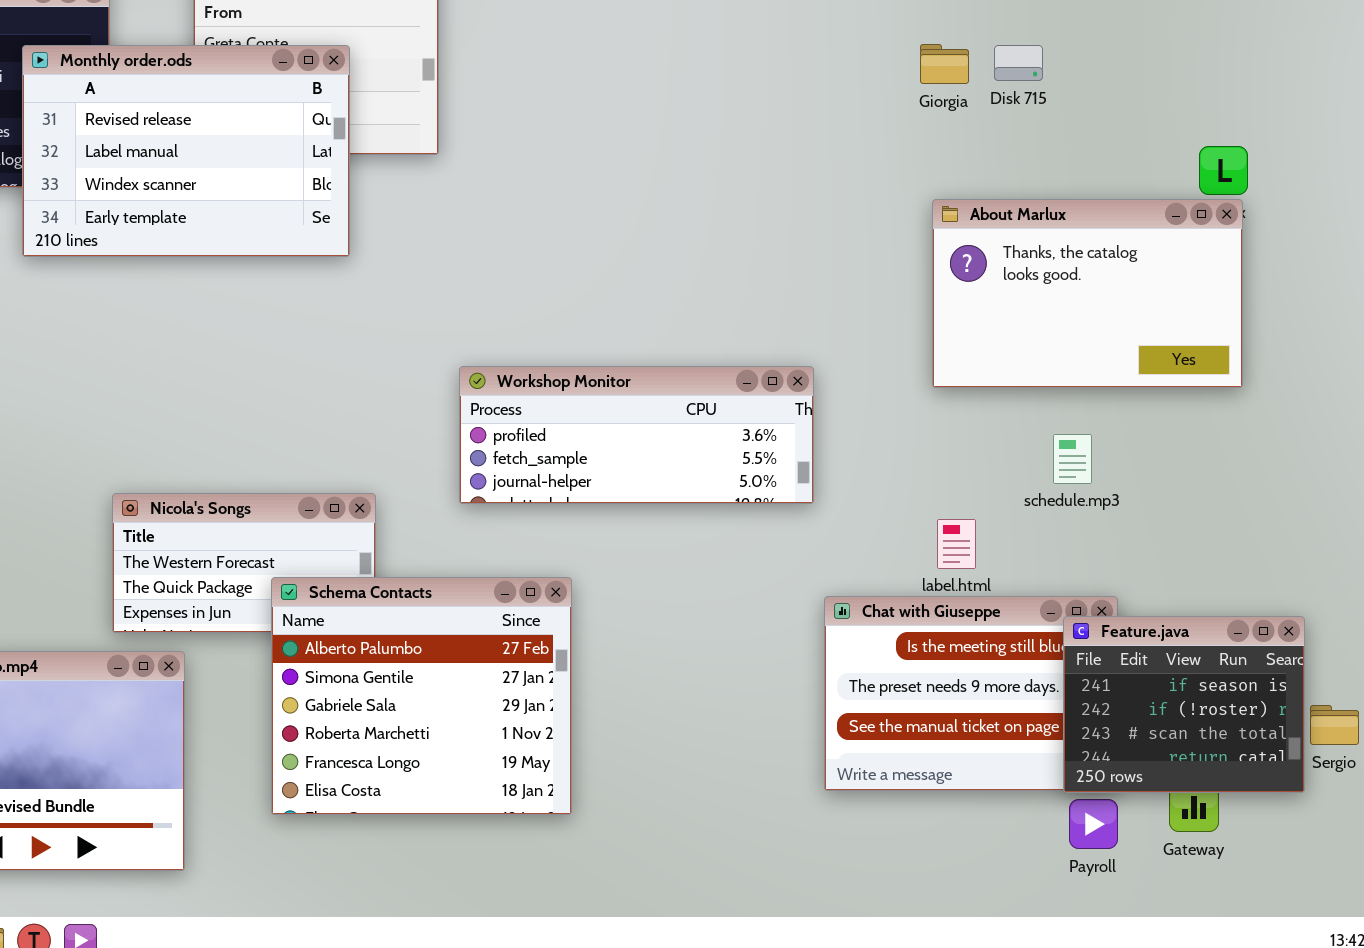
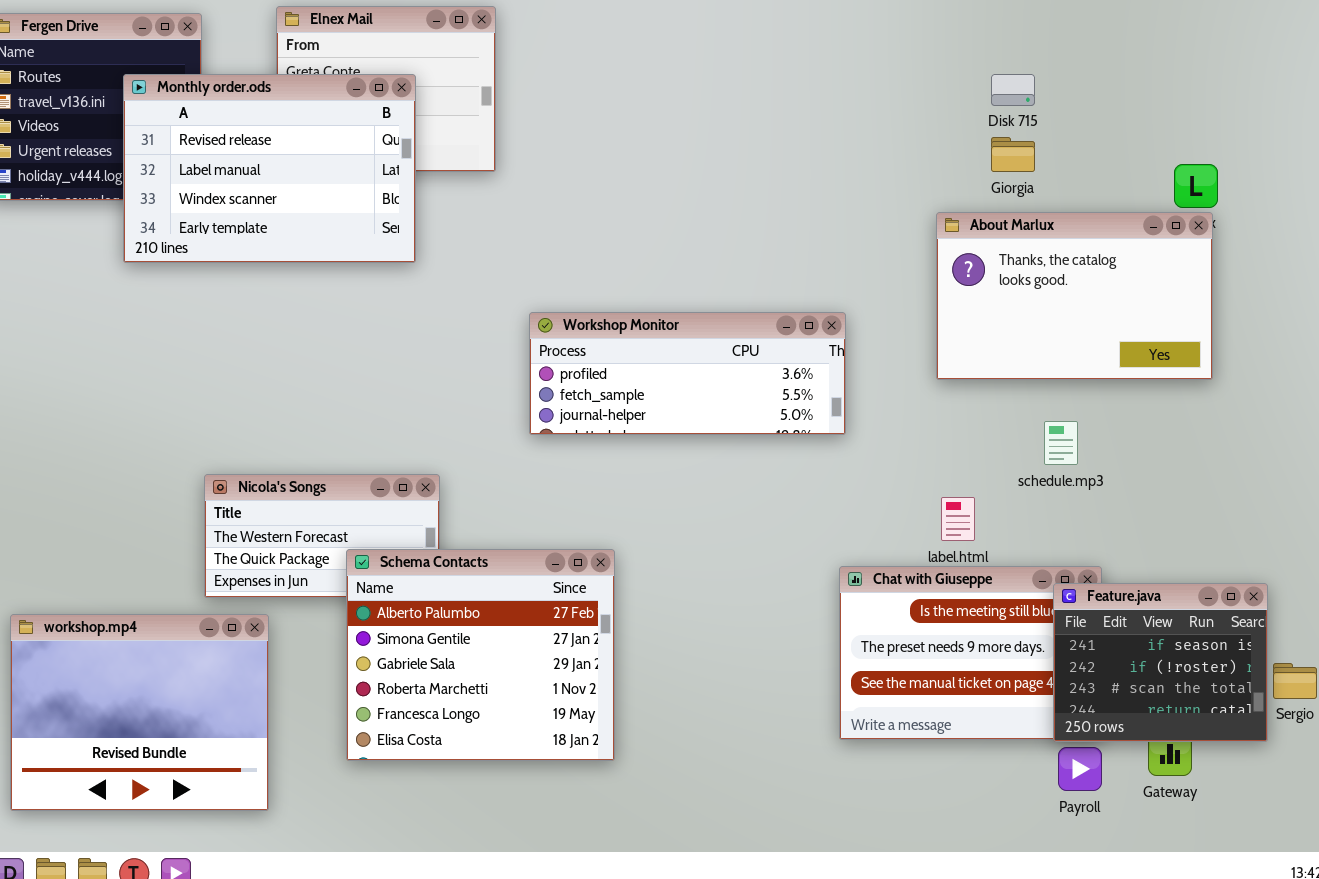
Giorgia: [920,44,969,84] -> [991,137,1035,172], moved
Workshop Monitor: [459,366,814,504] -> [529,312,846,435], moved

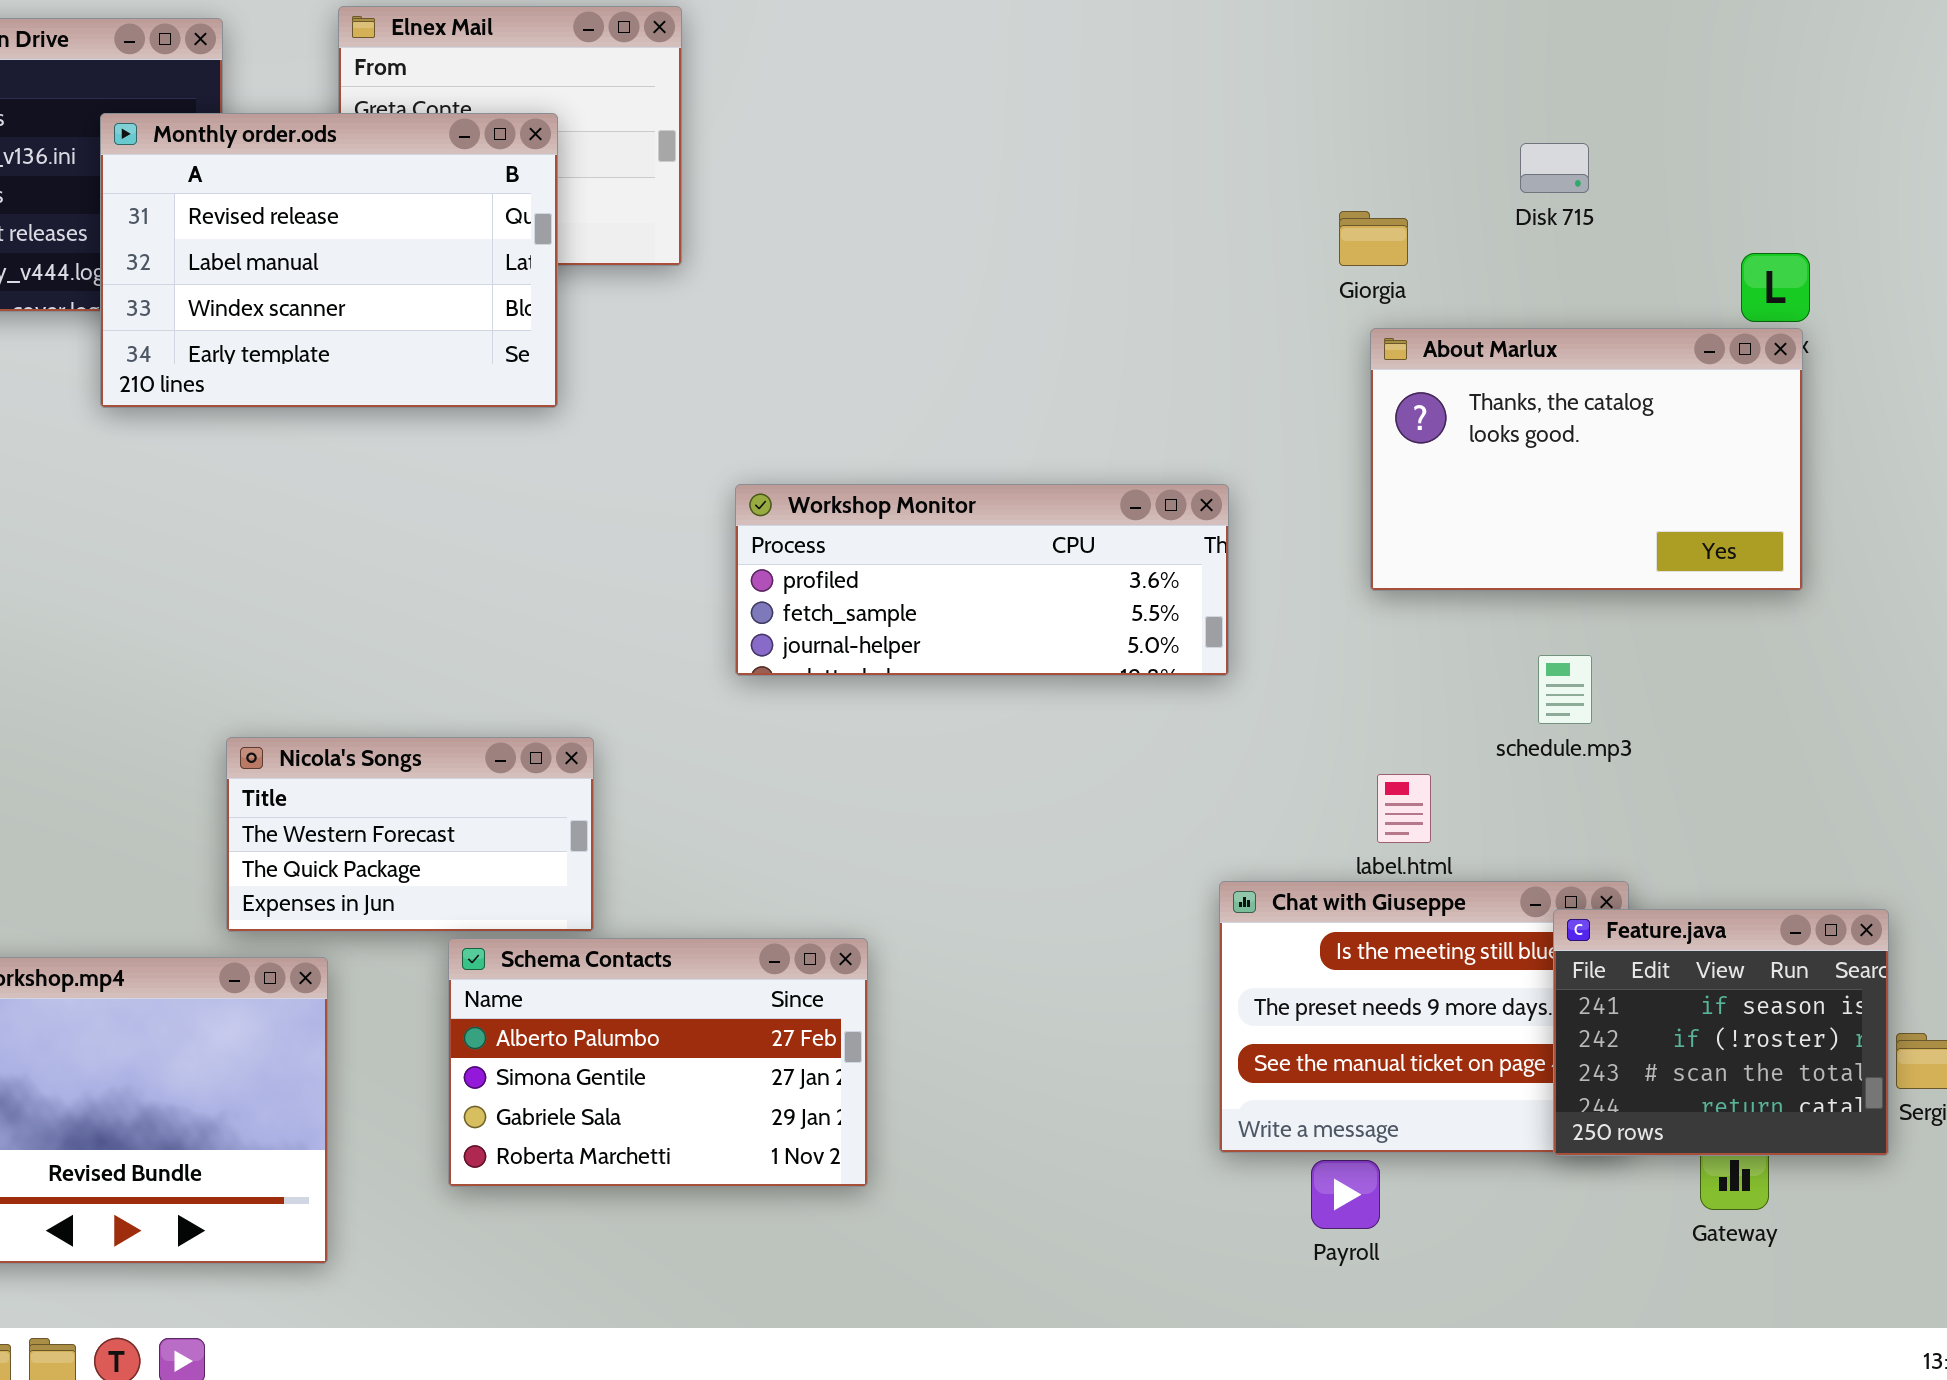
Disk 715: [991,74,1035,106] -> [1520,143,1589,193], moved
Giorgia: [991,137,1035,172] -> [1339,211,1408,266], moved
Schema Contacts: [346,549,615,761] -> [448,938,868,1187], resized
Payroll: [1058,747,1102,791] -> [1311,1160,1380,1229], moved

